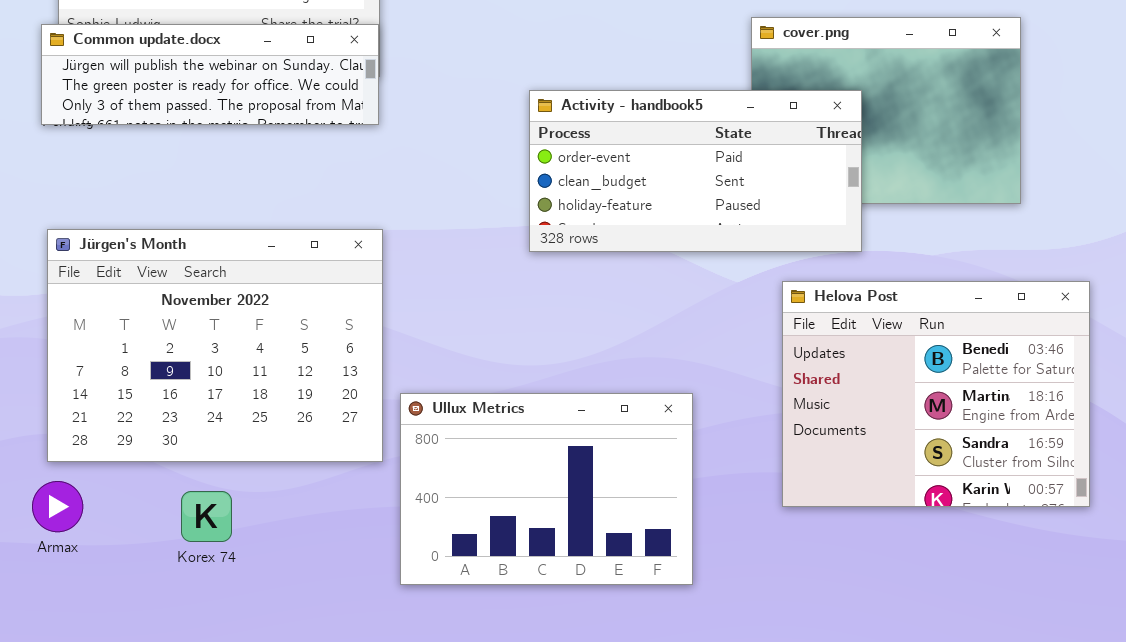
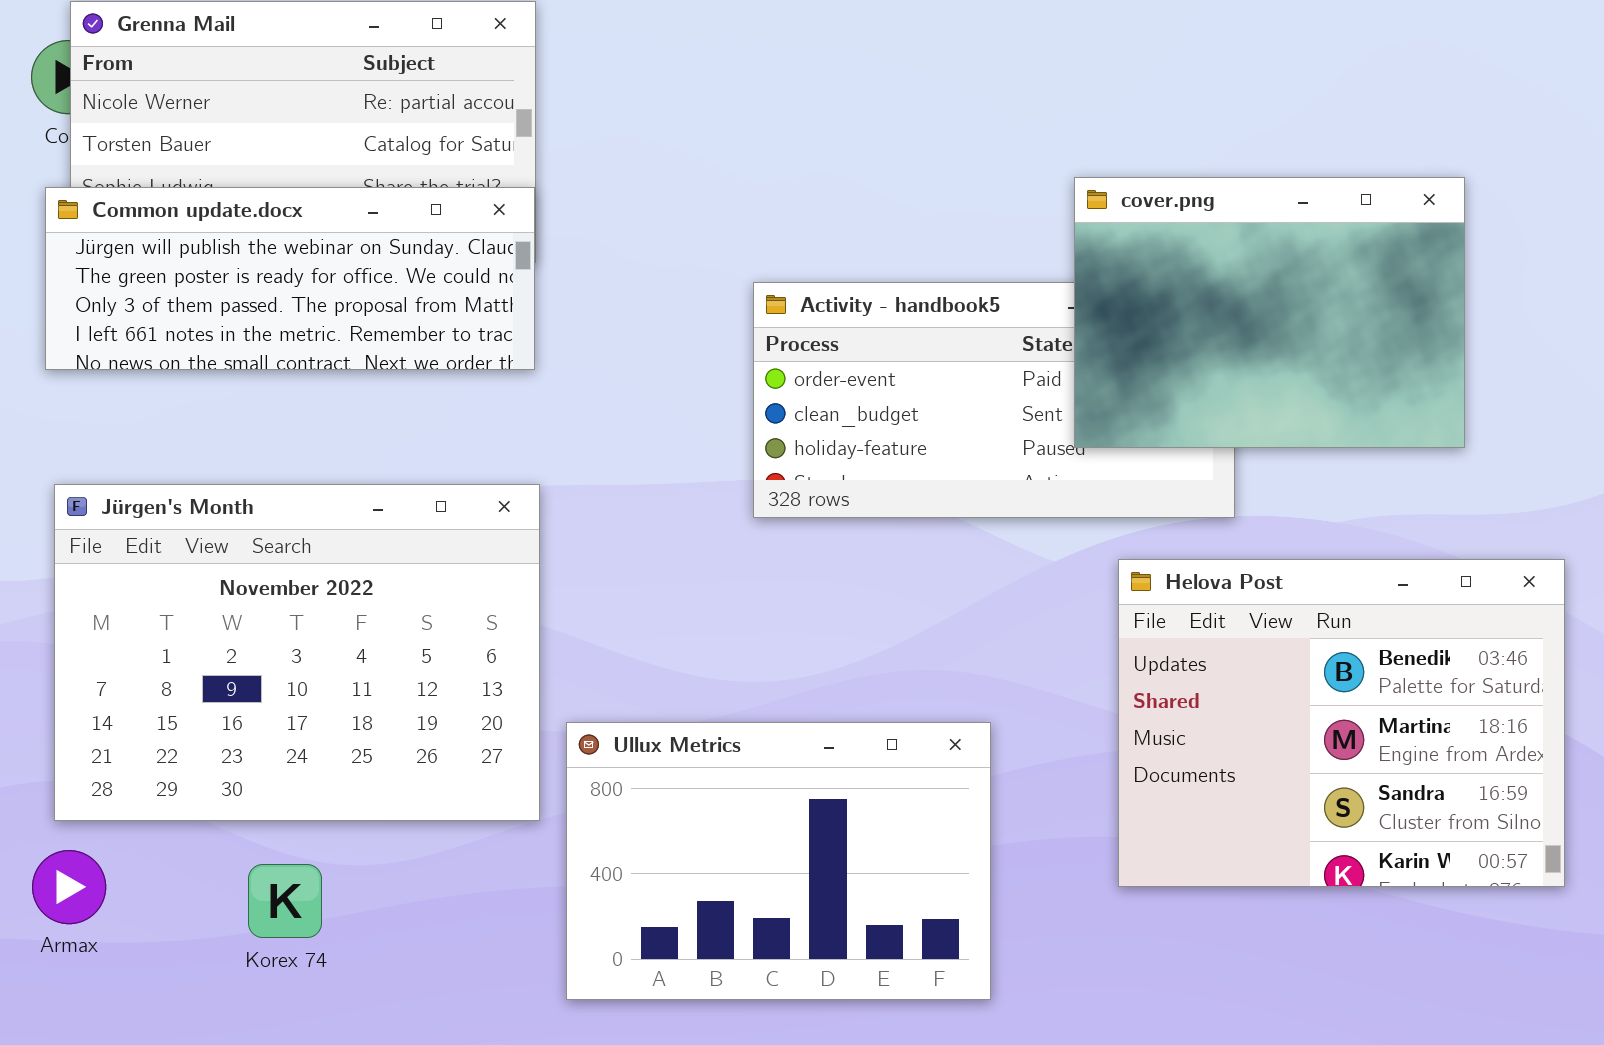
cover.png: [751,17,1021,204] -> [1074,177,1465,448], raised
Common update.docx: [41,24,379,125] -> [45,187,535,370], resized

